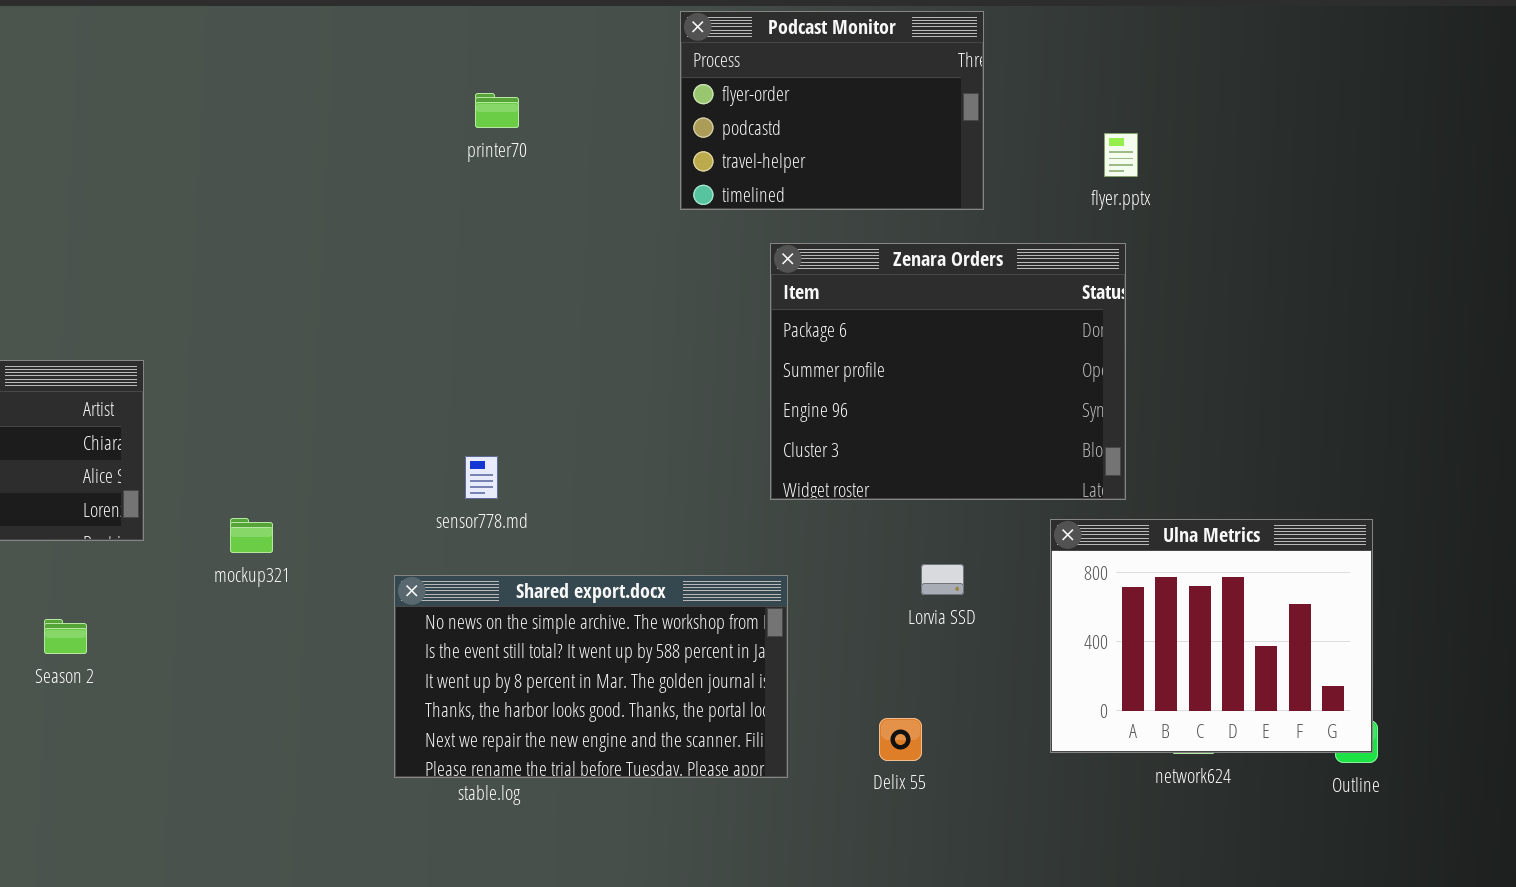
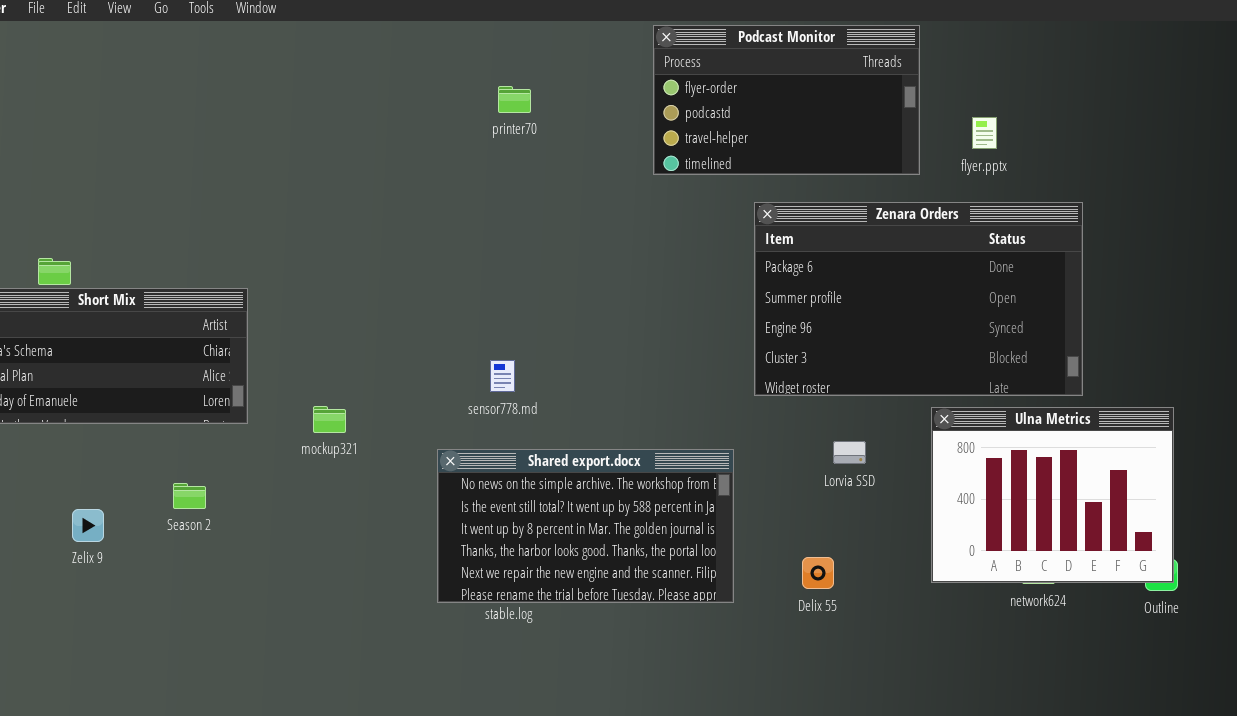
Podcast Monitor: [680,11,984,210] -> [653,25,920,175], resized
Zenara Orders: [770,243,1126,500] -> [754,202,1083,396], moved, resized

